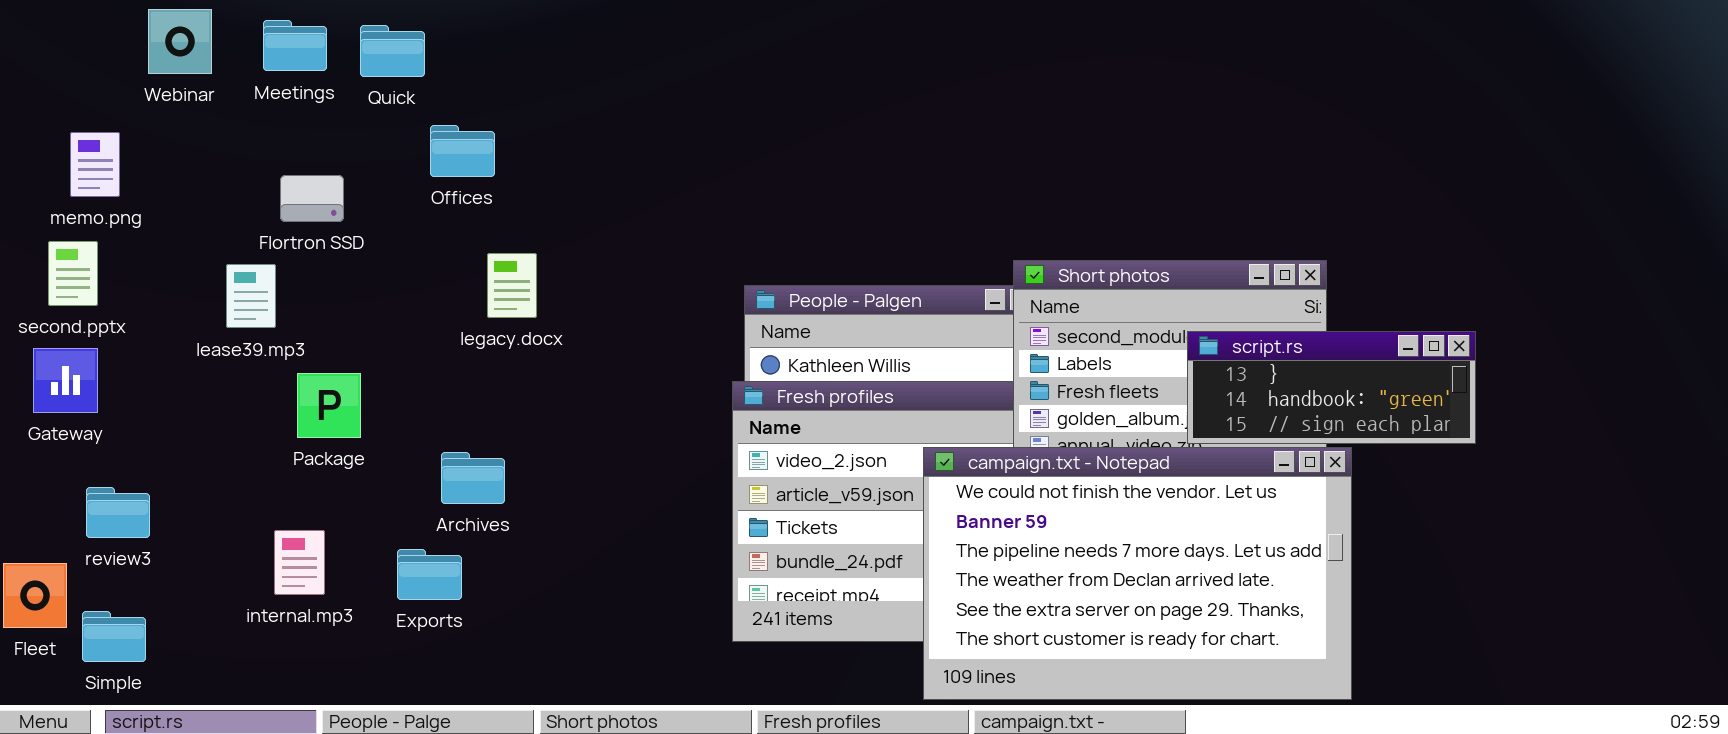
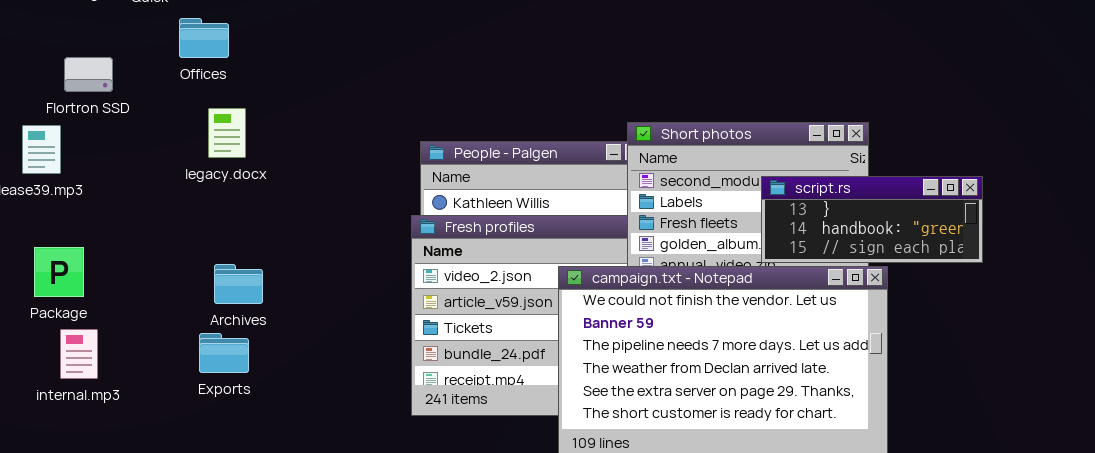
legacy.docx: [487,253,537,318] -> [208,108,246,158], moved
Package: [297,373,361,438] -> [34,247,84,297], moved
Archives: [441,452,505,504] -> [214,264,263,304], moved
Exports: [397,549,462,600] -> [199,333,249,373], moved

